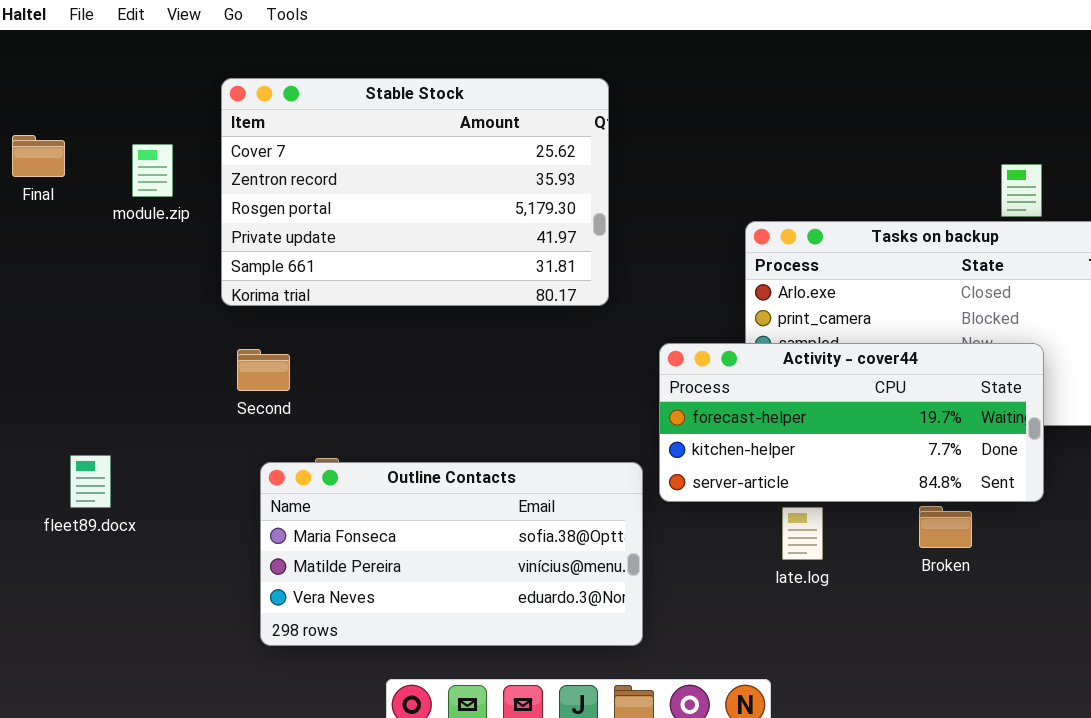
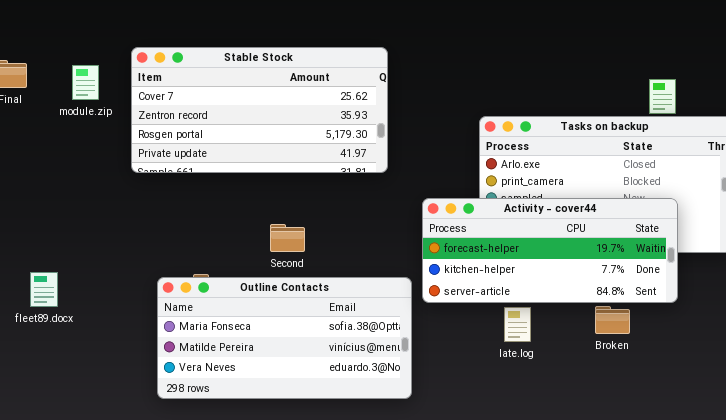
Stable Stock: [221,78,609,306] -> [131,47,388,173], resized
Second: [237,349,290,391] -> [270,224,305,252], moved

